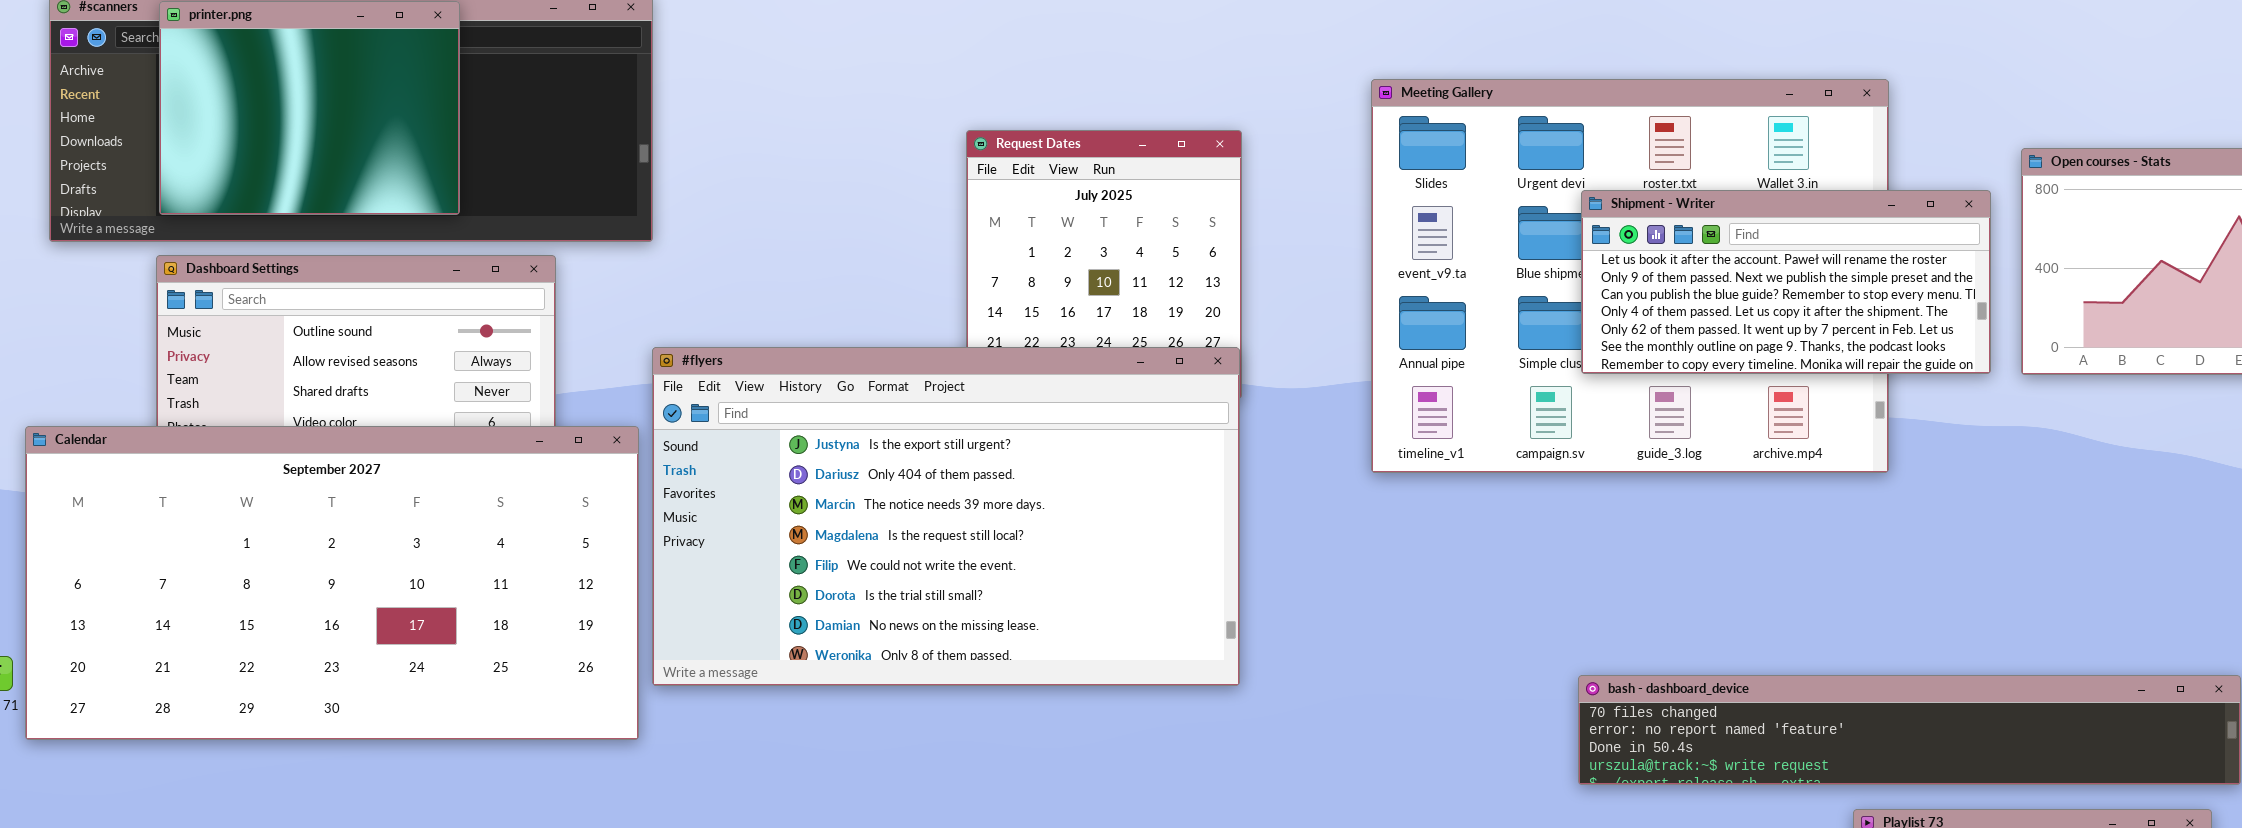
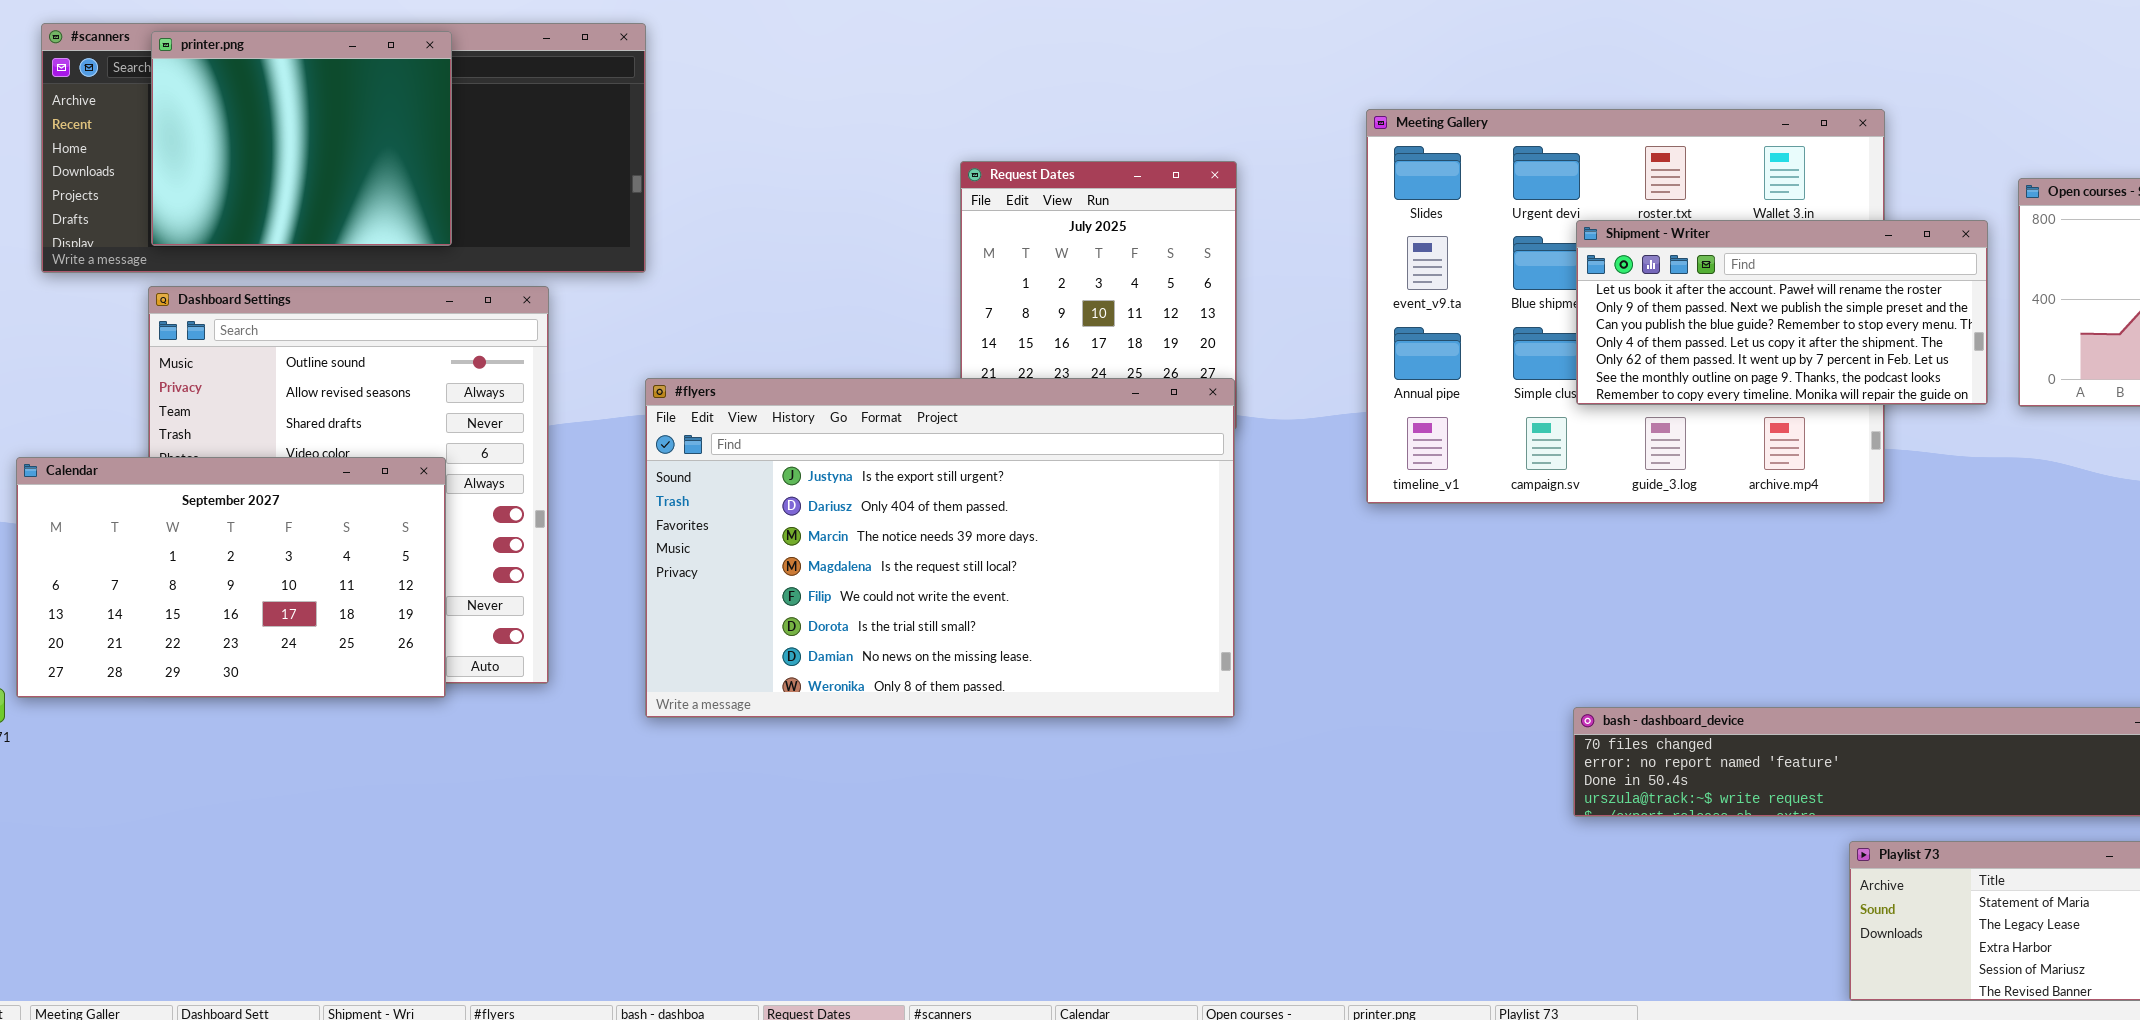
Calendar: [25,426,639,740] -> [16,457,446,698], resized

